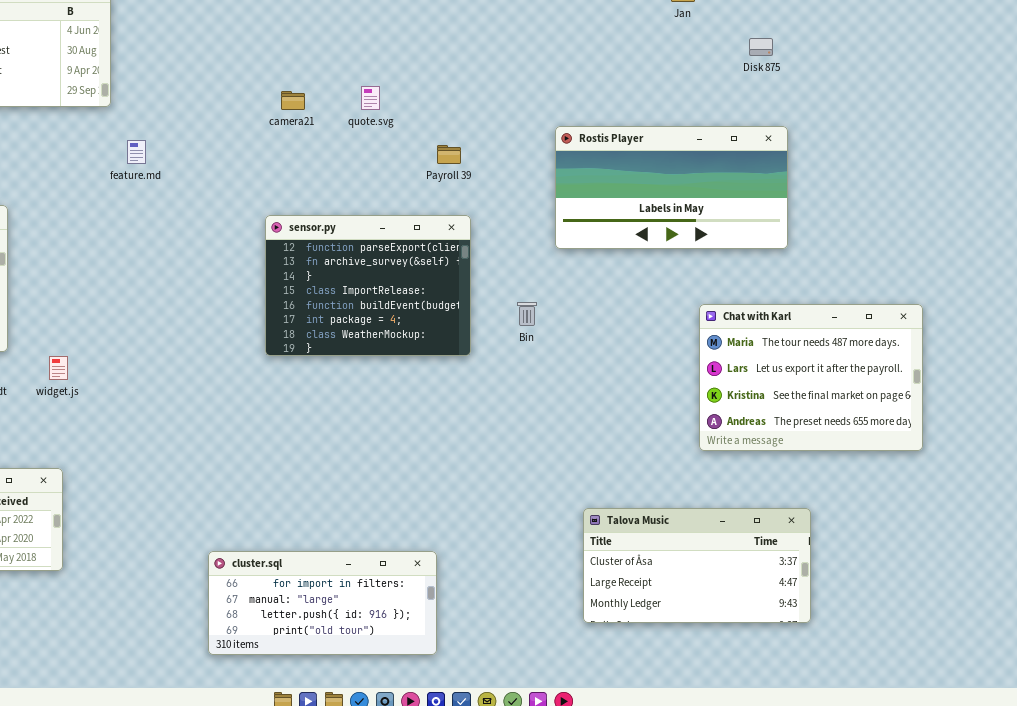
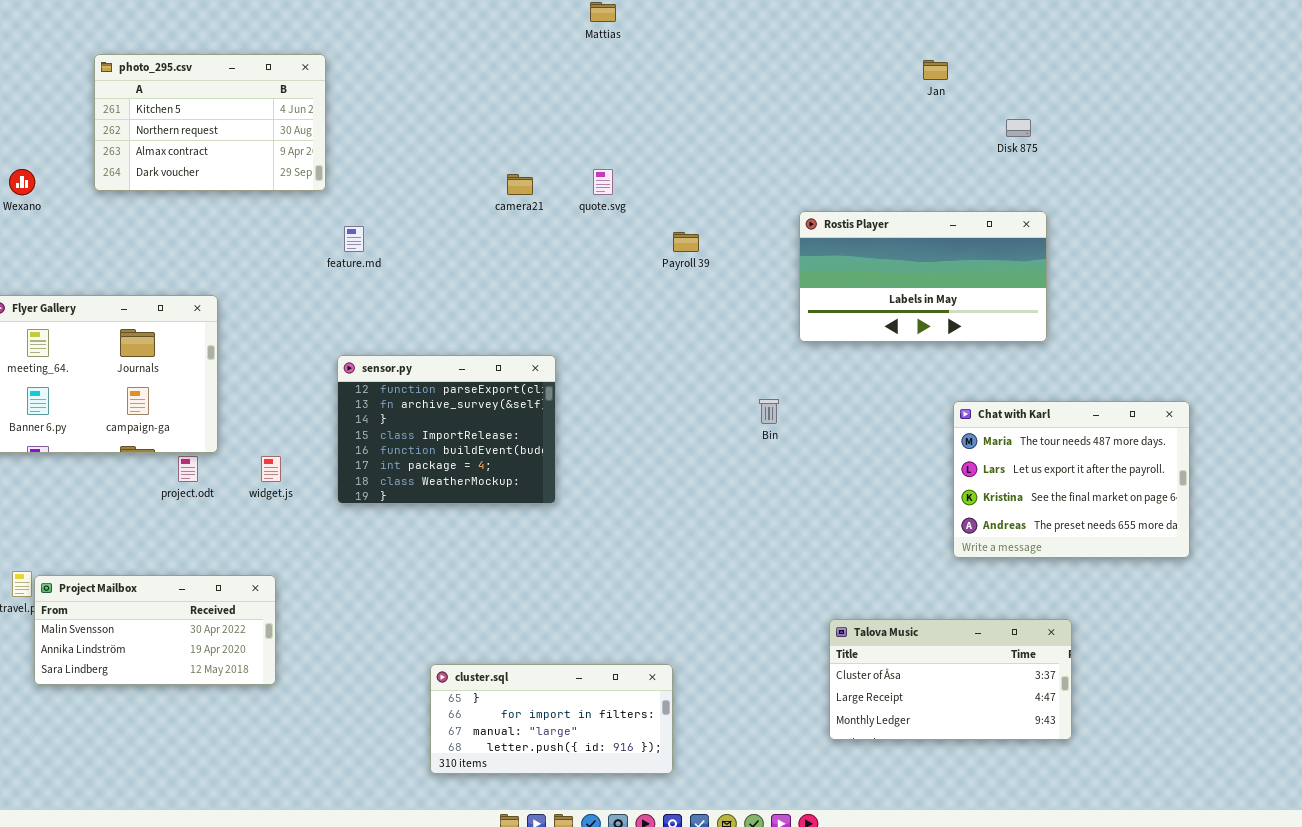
sensor.py: [265,215,471,356] -> [337,355,556,504], moved
cluster.sql: [208,551,437,655] -> [430,664,673,774], scrolled up 1 row

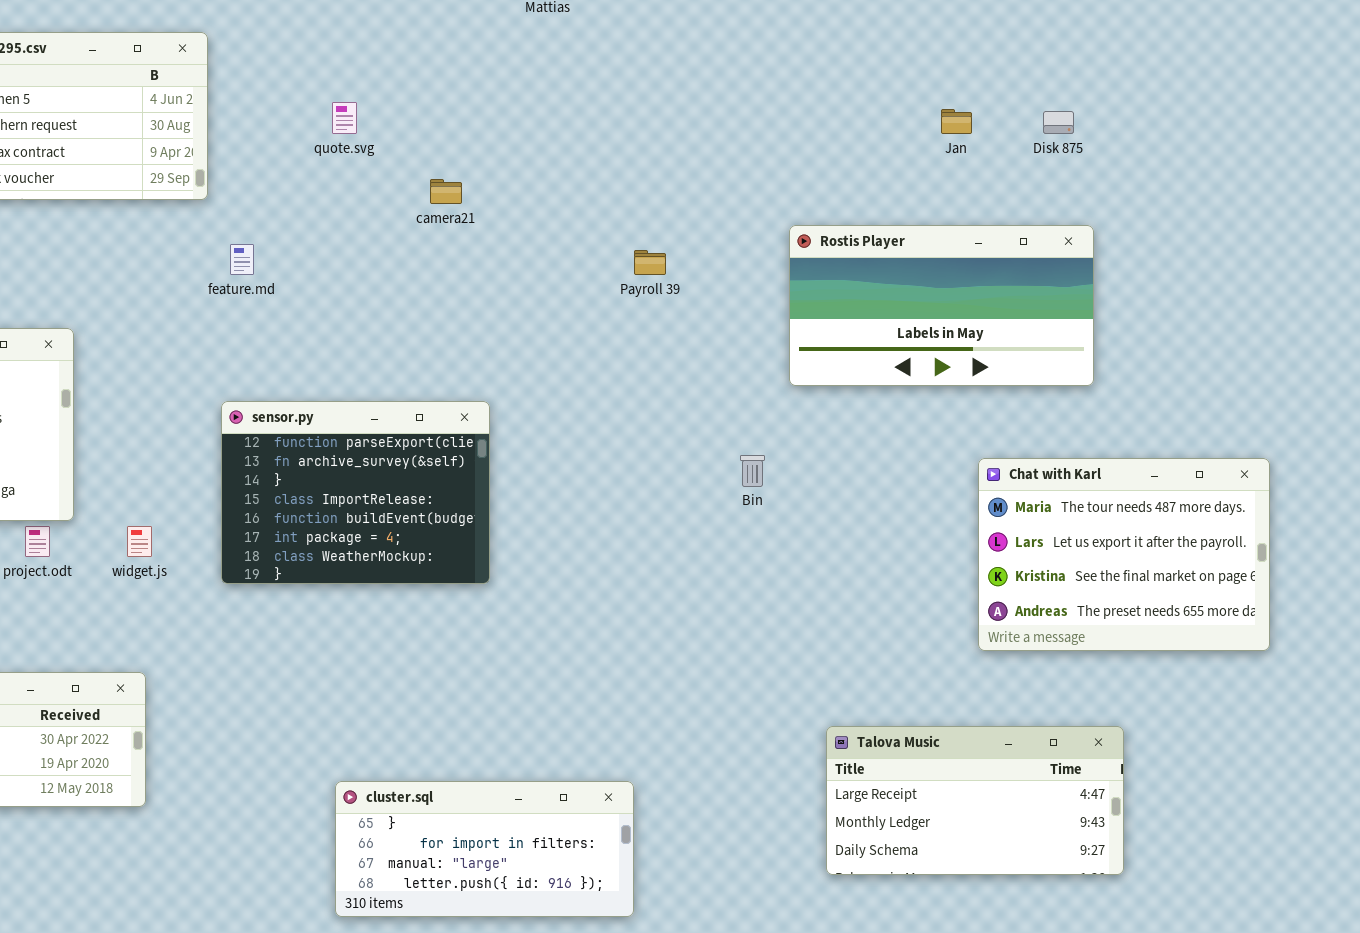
Jan: [923,60,948,80] -> [941,109,972,134], moved
quote.svg: [593,169,613,195] -> [332,102,357,134], moved
Talova Music: [829,619,1072,740] -> [826,726,1124,875], scrolled down 1 row

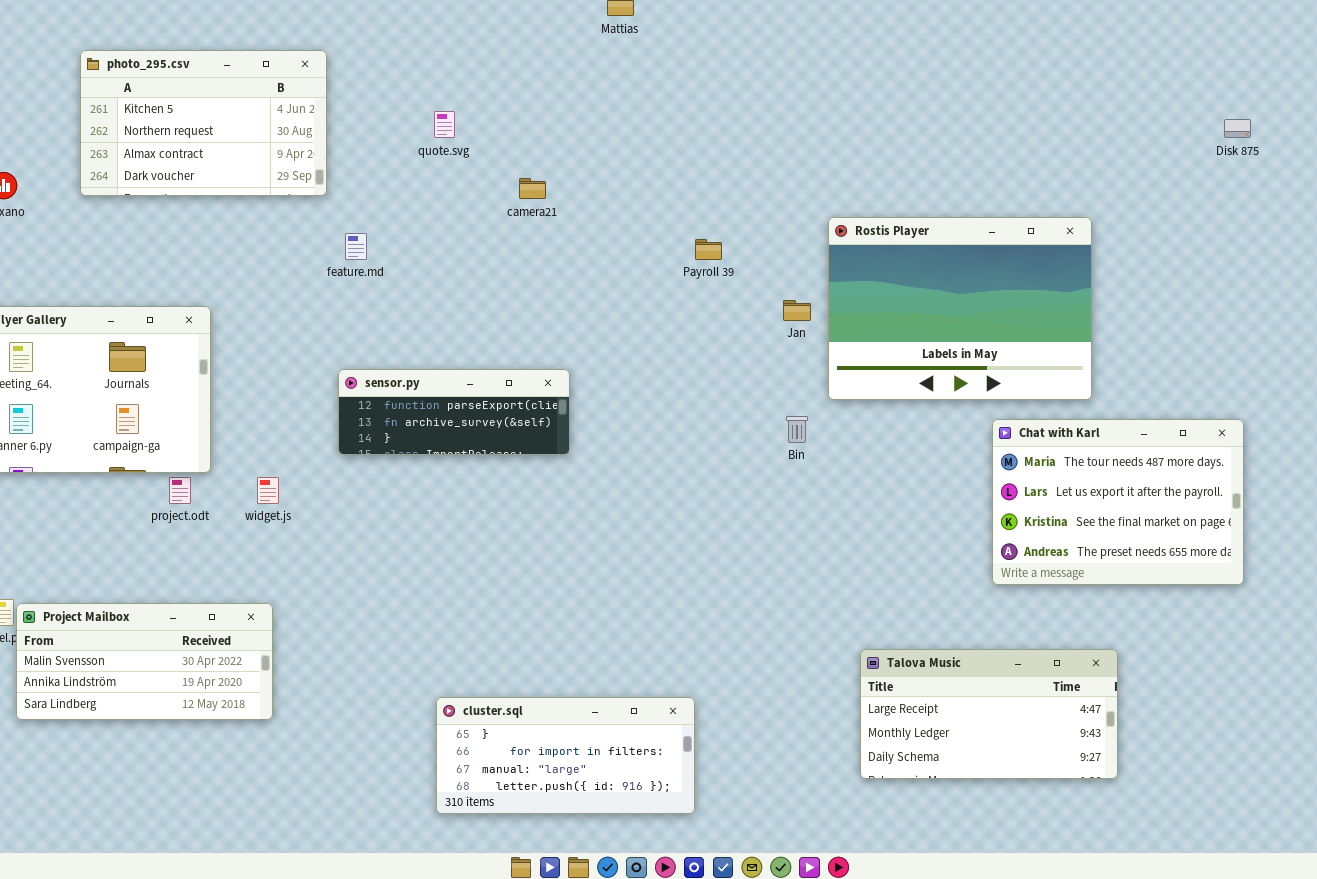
Jan: [941,109,972,134] -> [783,300,811,321], moved
Disk 875: [1043,111,1074,134] -> [1224,119,1251,138], moved
Rostis Player: [789,225,1094,386] -> [828,217,1092,400], resized
sensor.py: [221,401,490,584] -> [338,369,570,455], resized

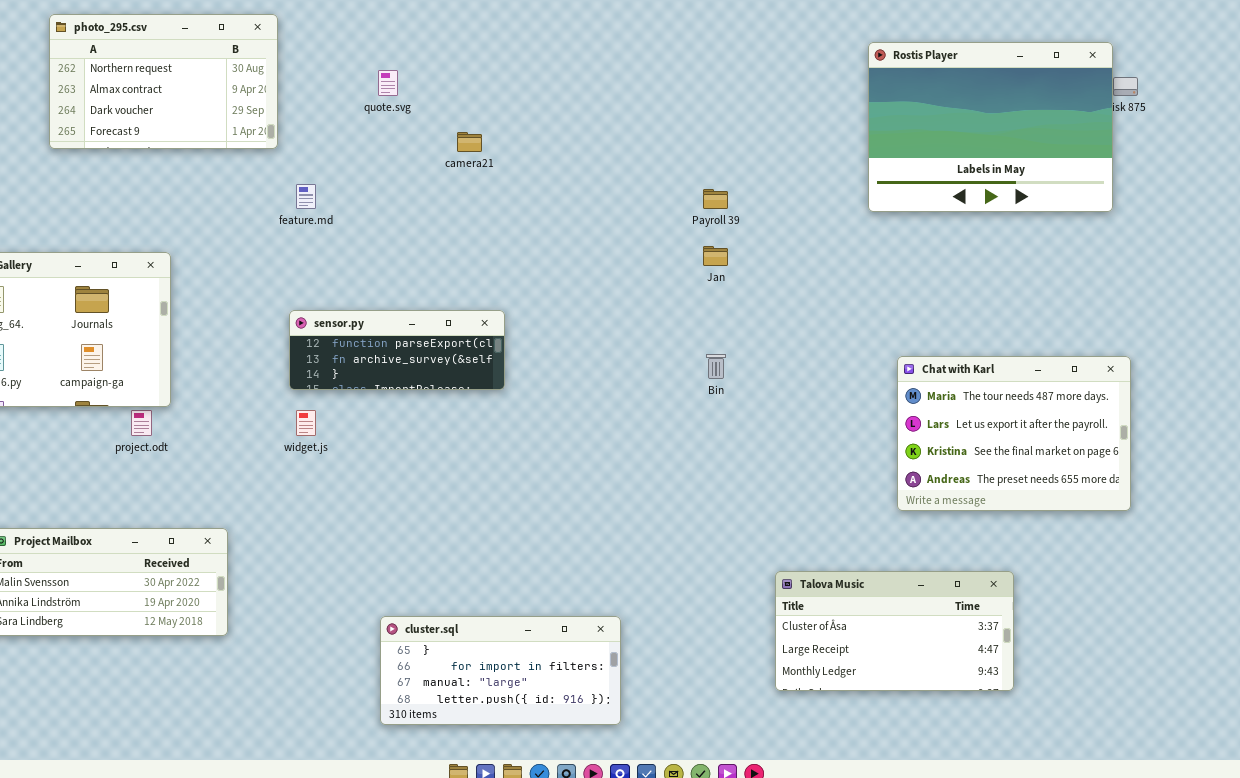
photo_295.csv: [80,50,327,196] -> [49,14,278,149], scrolled down 1 row
Rostis Player: [828,217,1092,400] -> [868,42,1113,212], moved
Payroll 39: [695,239,722,260] -> [703,189,728,209], moved
widget.js: [257,477,279,504] -> [296,410,316,436], moved
Talova Music: [860,649,1118,779] -> [775,571,1014,691], scrolled up 1 row

